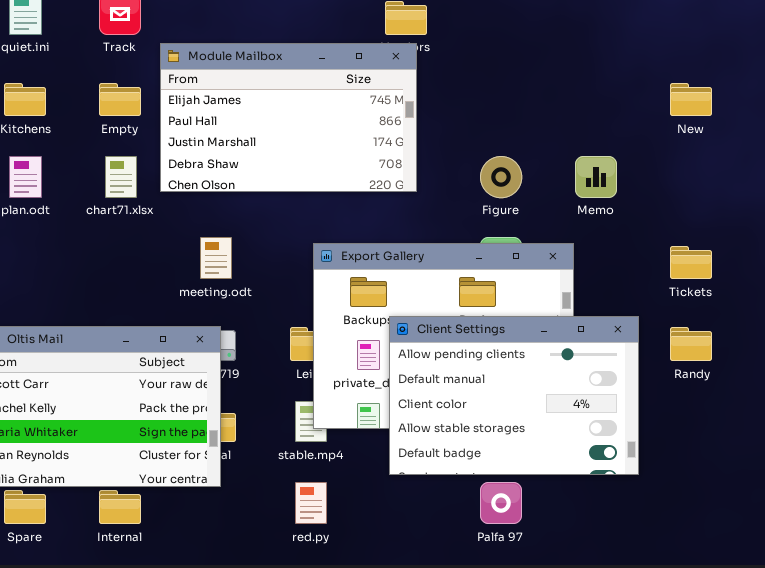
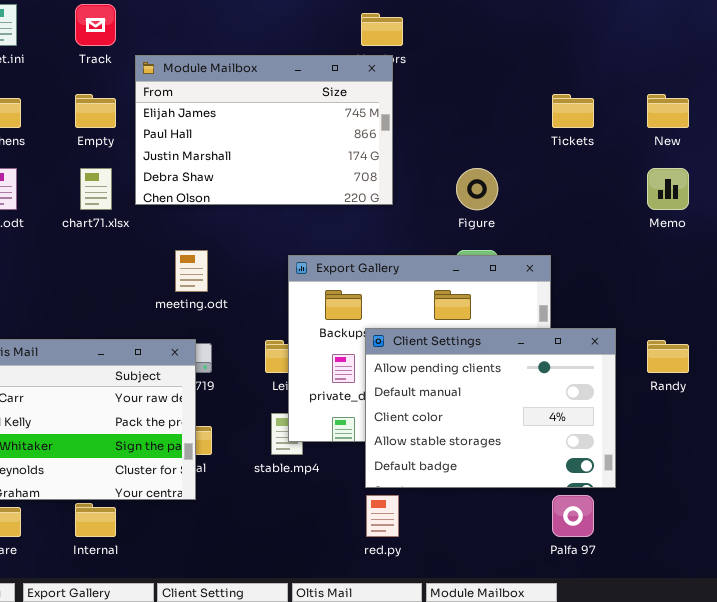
Memo: [575,156,617,198] -> [647,168,689,210], moved
Tickets: [670,246,712,279] -> [552,94,594,128], moved
red.py: [295,482,327,524] -> [366,495,399,537], moved
Palfa 97: [480,482,522,524] -> [552,495,594,537], moved

